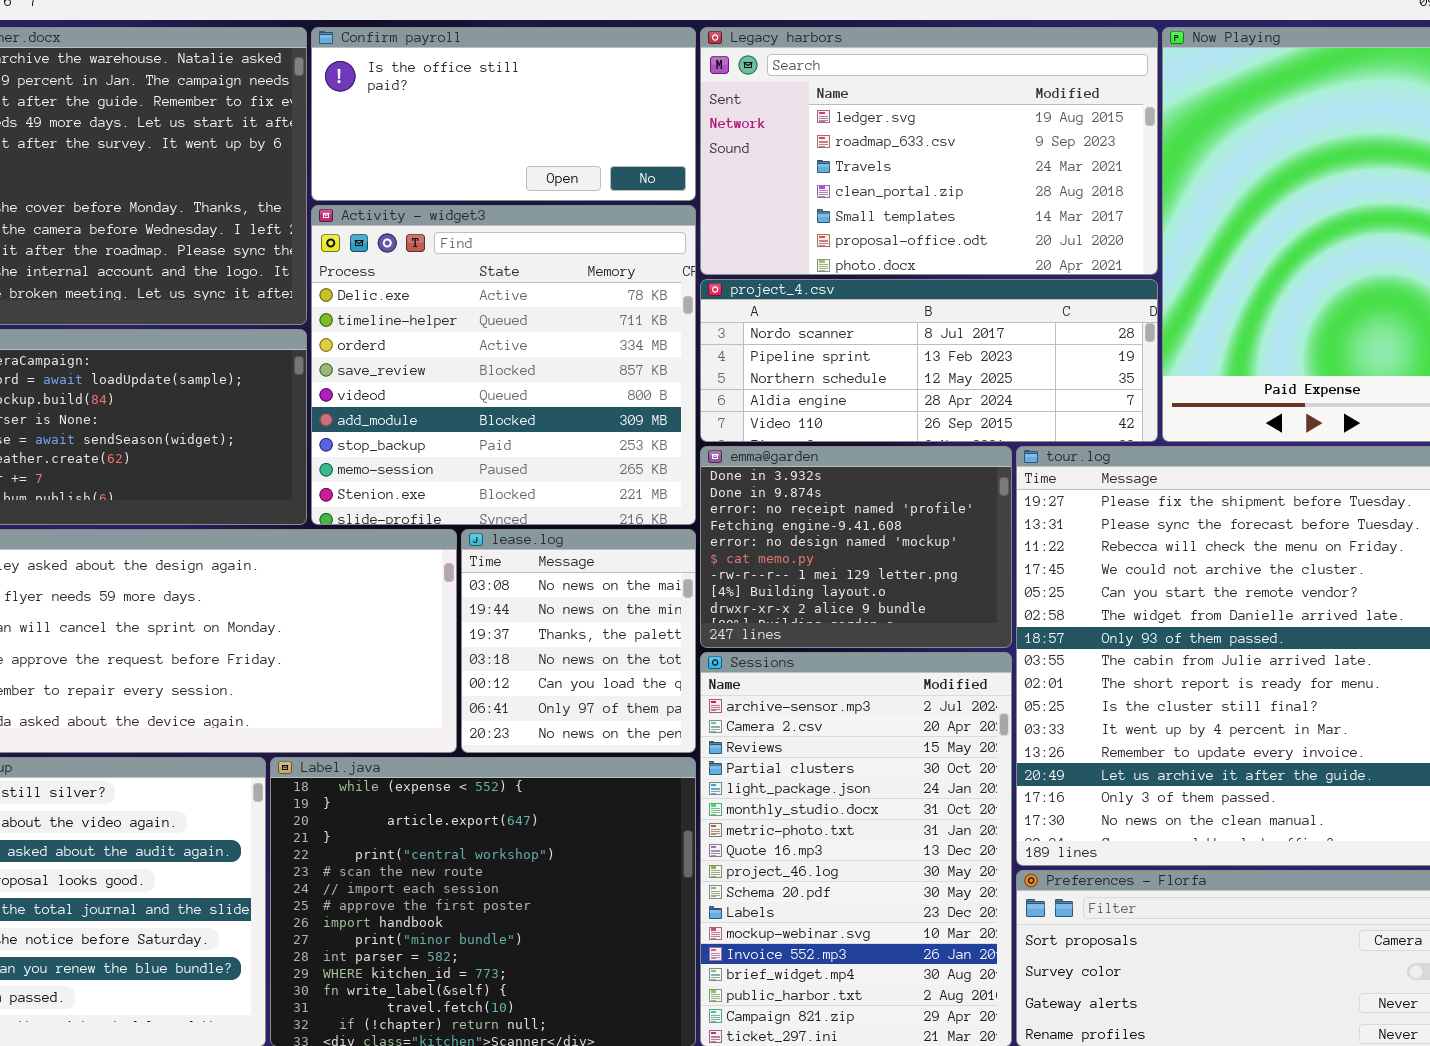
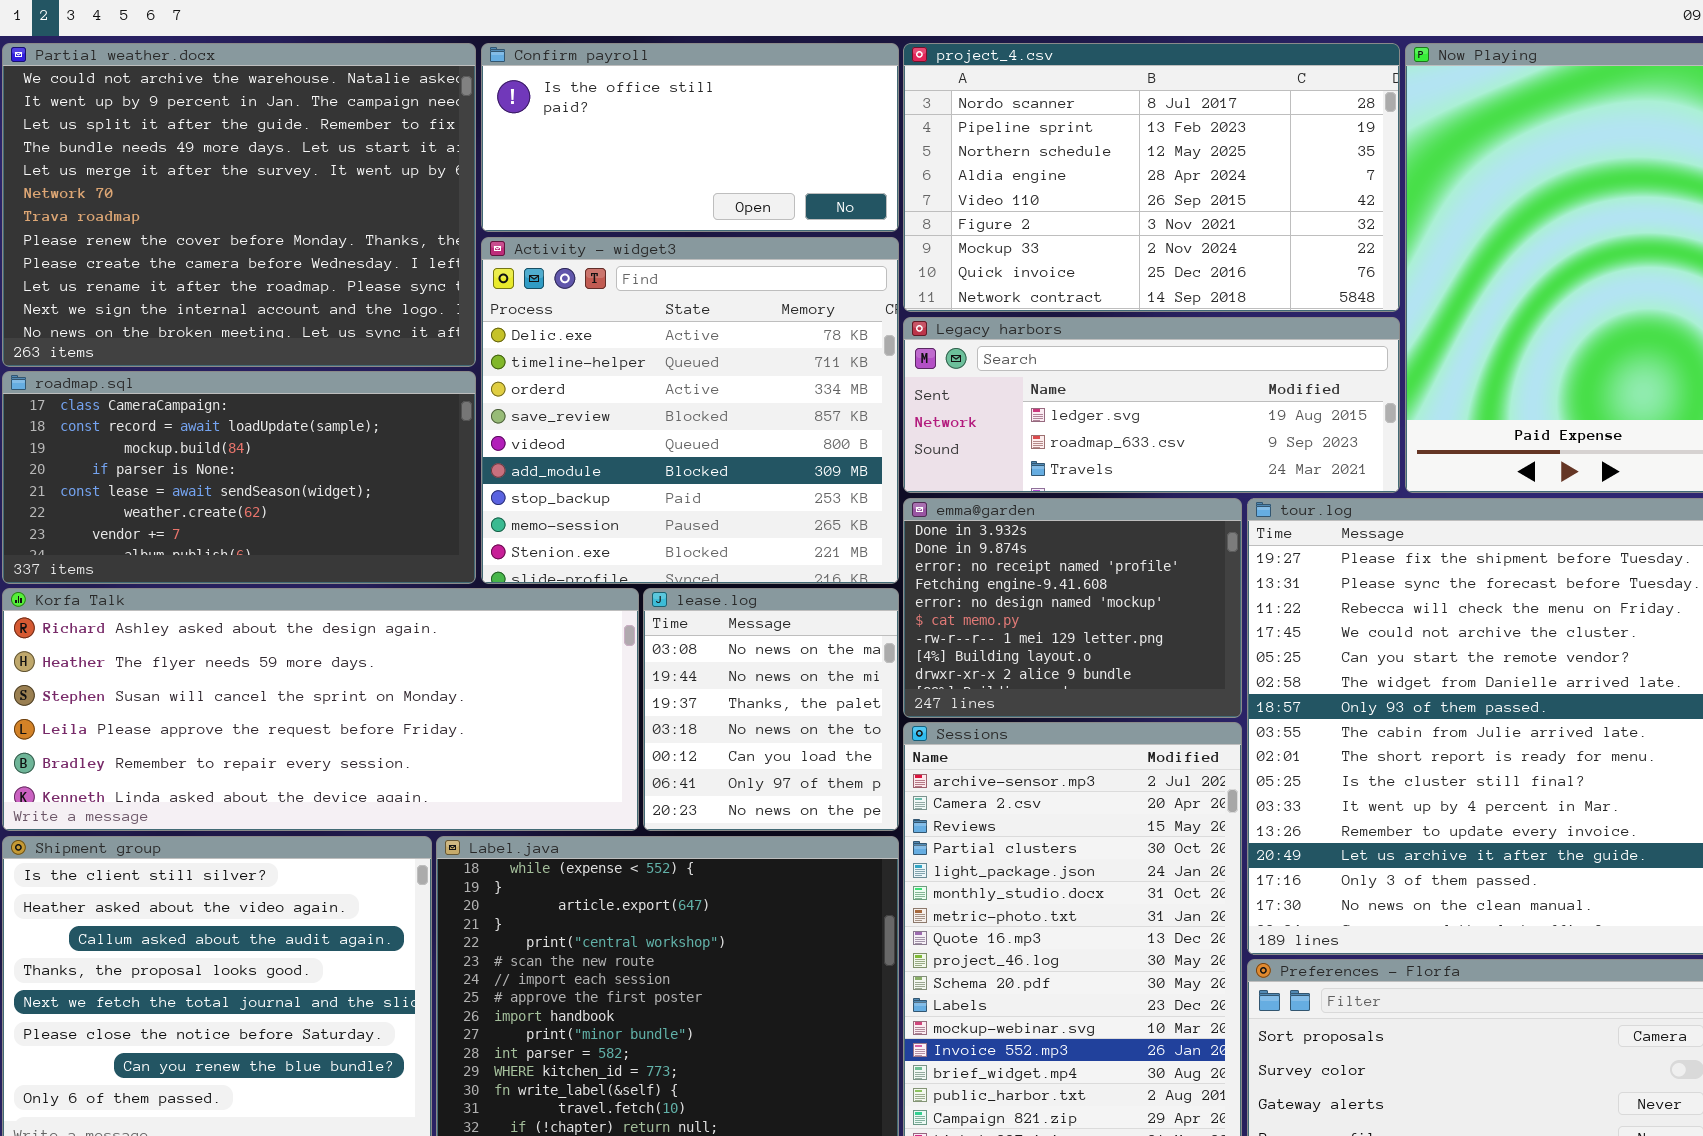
Legacy harbors: [700,27,1158,275] -> [903,317,1400,493], moved, resized
project_4.csv: [700,279,1158,442] -> [903,43,1400,312], moved, resized

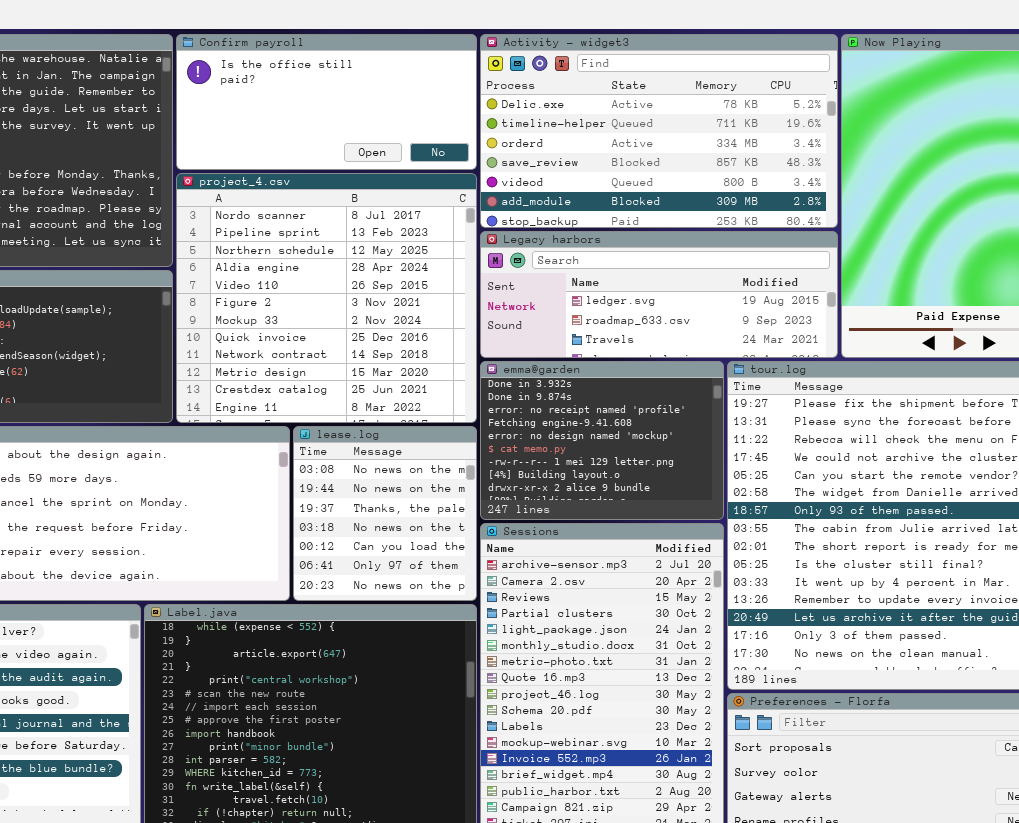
project_4.csv: [903,43,1400,312] -> [176,173,477,423], moved, resized
Activity - widget3: [481,237,899,584] -> [480,34,838,228], moved, resized

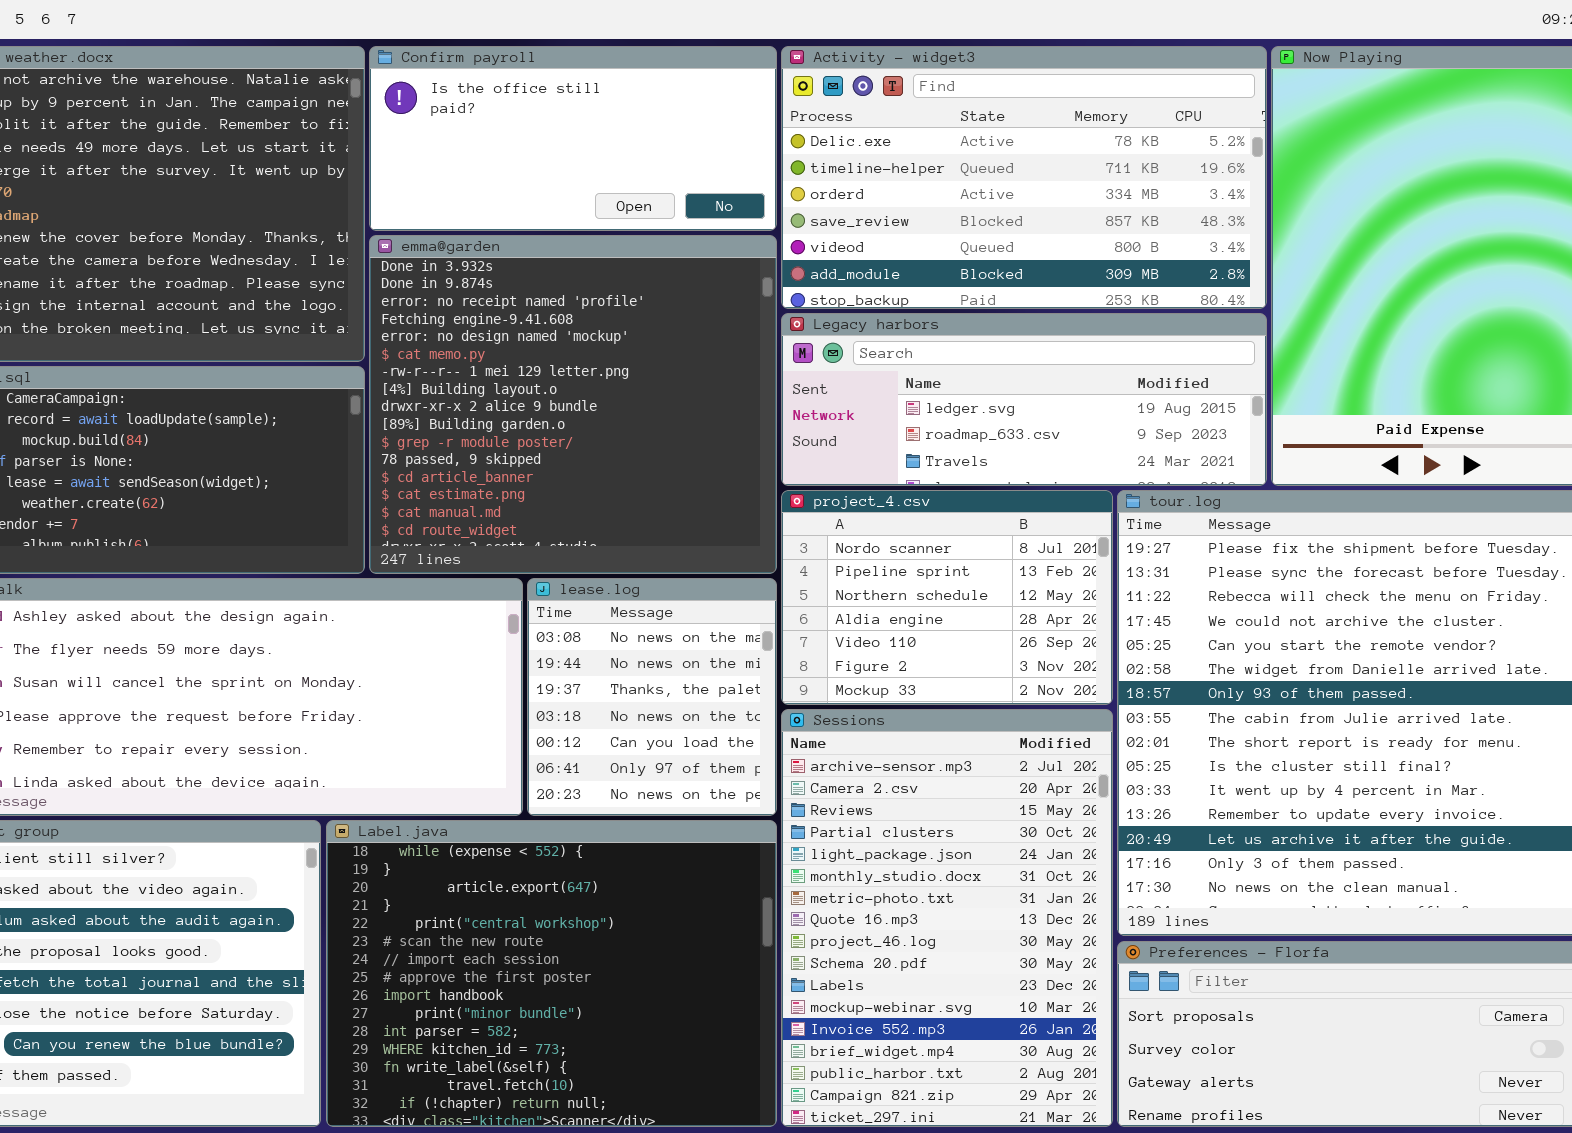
project_4.csv: [176,173,477,423] -> [781,490,1113,705], moved, resized
emma@garden: [480,361,724,520] -> [369,235,777,574], moved, resized

